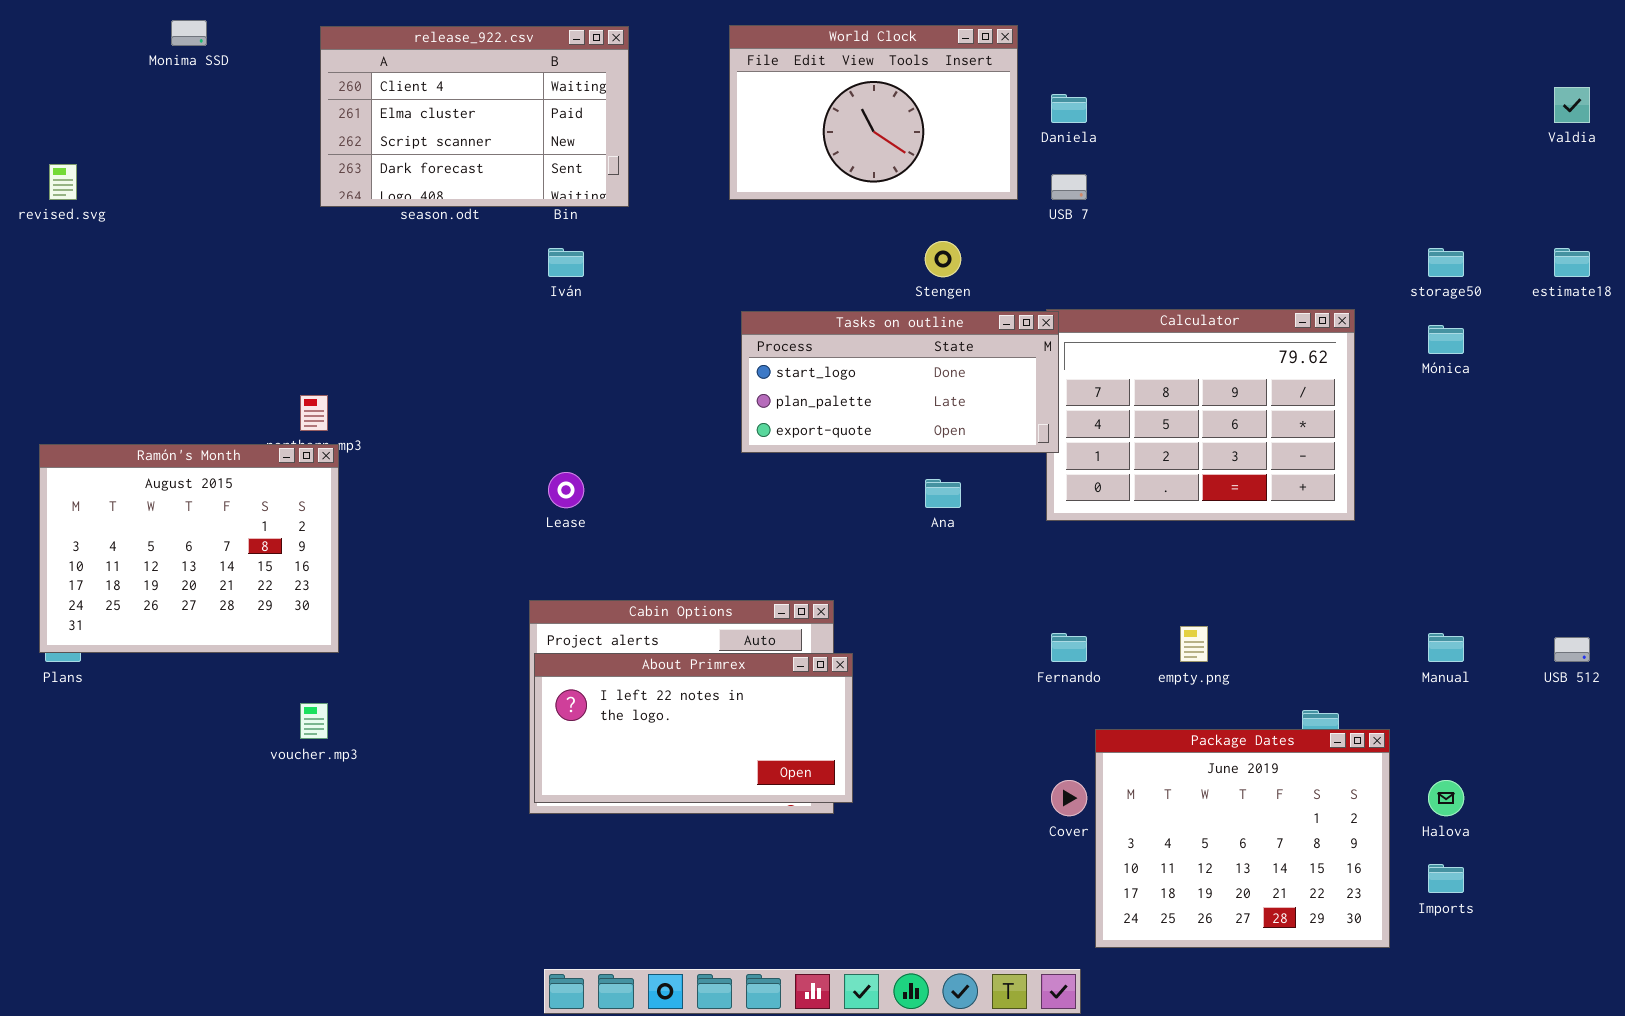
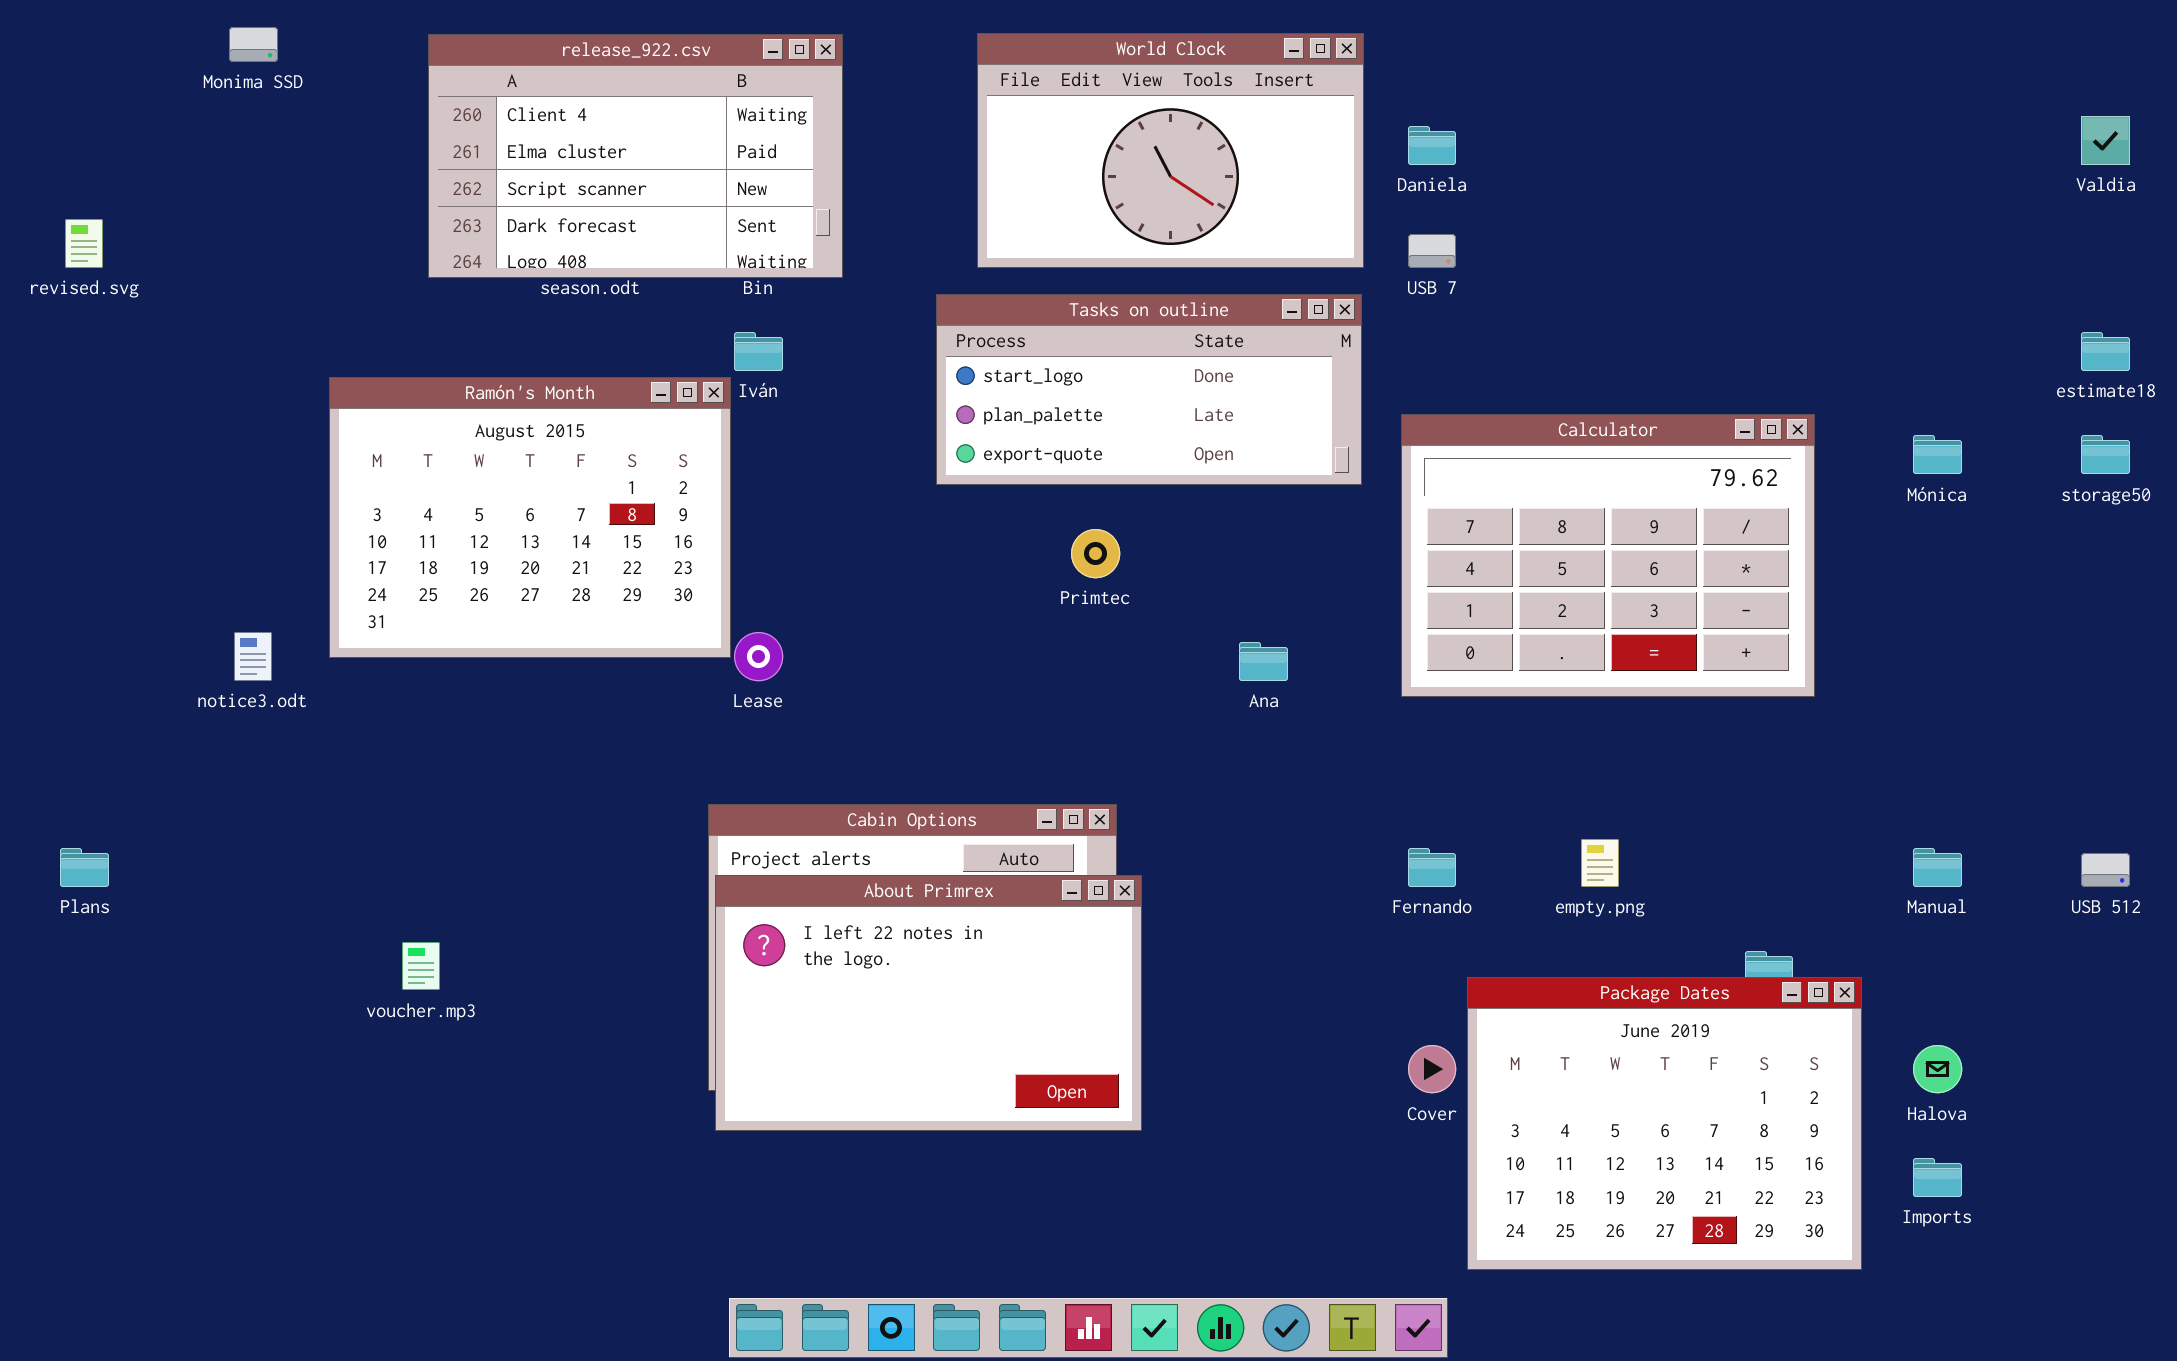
storage50: [1428,248,1464,277] -> [2081,435,2130,474], moved
Tasks on outline: [741,311,1059,453] -> [936,294,1362,485], moved
Ramón's Month: [39,444,339,653] -> [329,377,731,658], moved
About Primrex: [534,653,853,803] -> [715,875,1142,1131], resized

